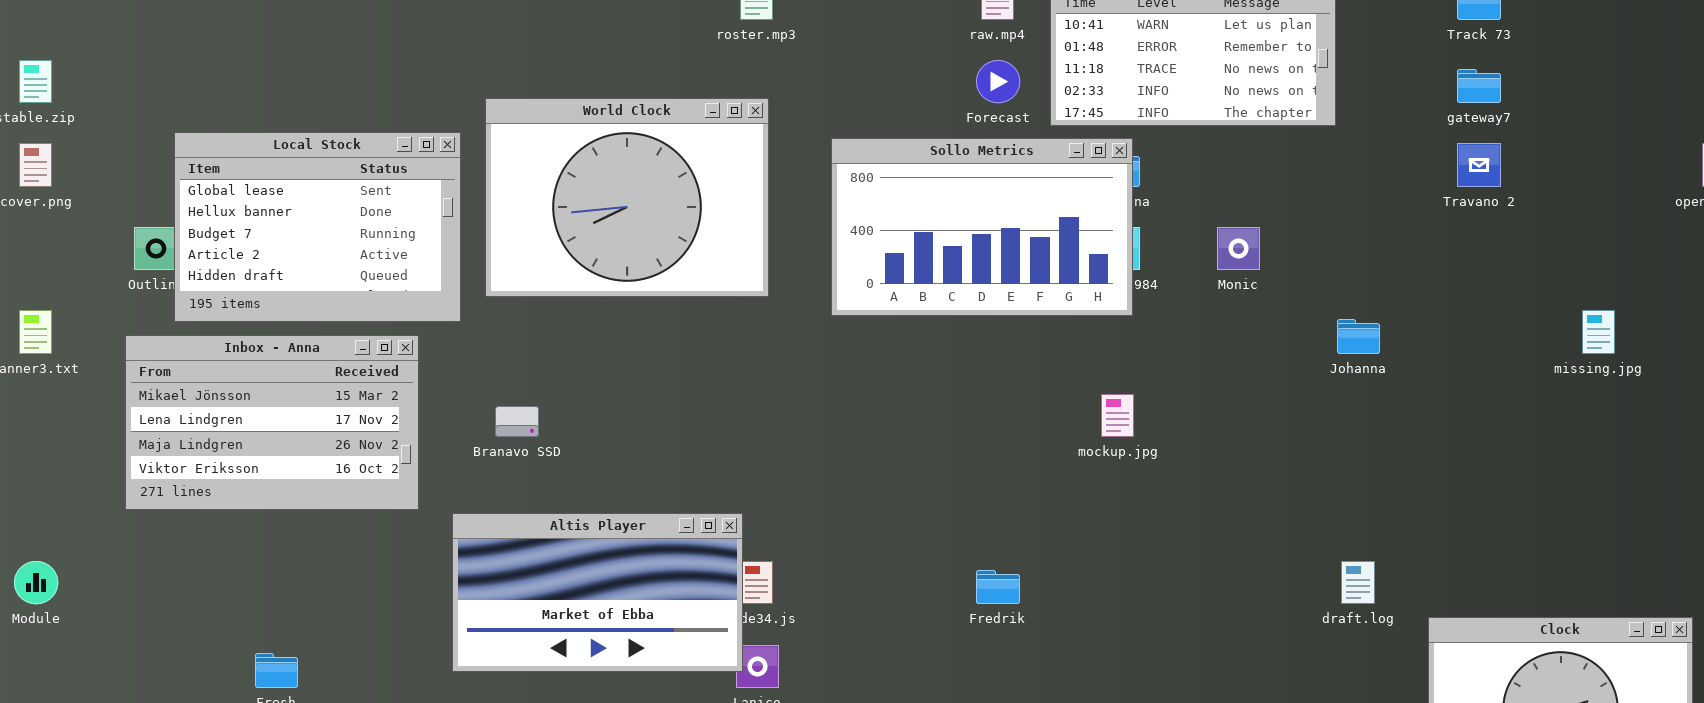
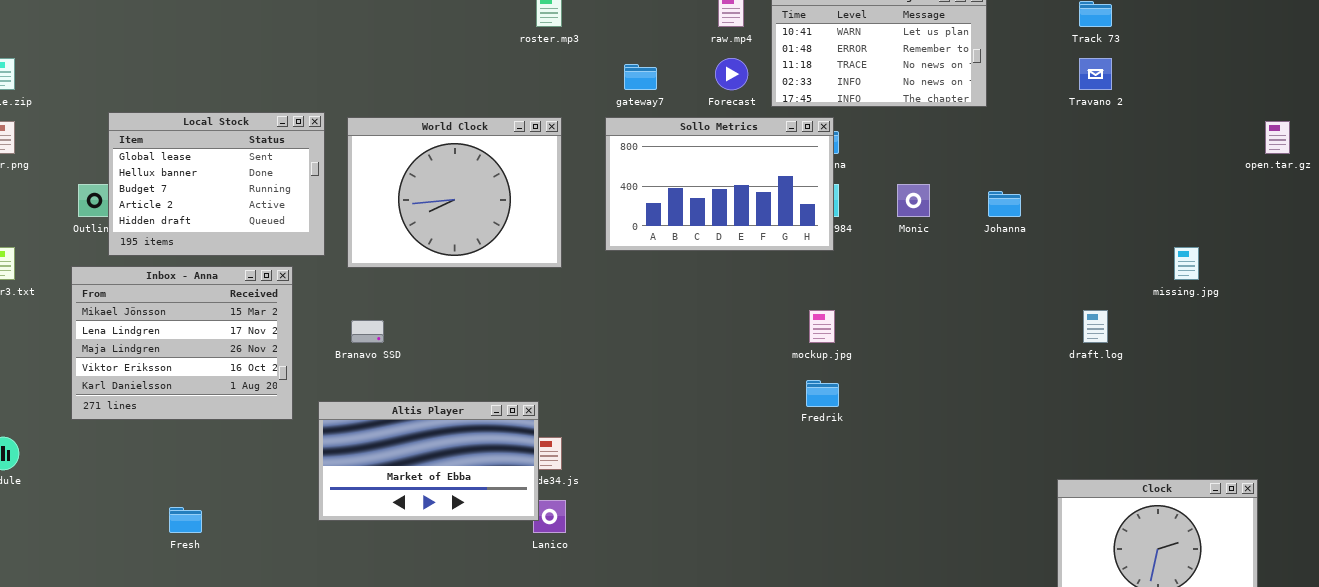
gateway7: [1457,69,1501,103] -> [624,64,657,90], moved
World Clock: [485,98,769,297] -> [347,117,562,268], moved
Travano 2: [1457,143,1501,187] -> [1079,58,1112,90], moved
Johanna: [1337,319,1380,354] -> [988,191,1021,217], moved
Inbox - Anna: [125,335,419,510] -> [71,266,293,420], resized
draft.log: [1341,561,1375,604] -> [1083,310,1108,343], moved
Fredrik: [976,570,1020,604] -> [806,380,839,407], moved

